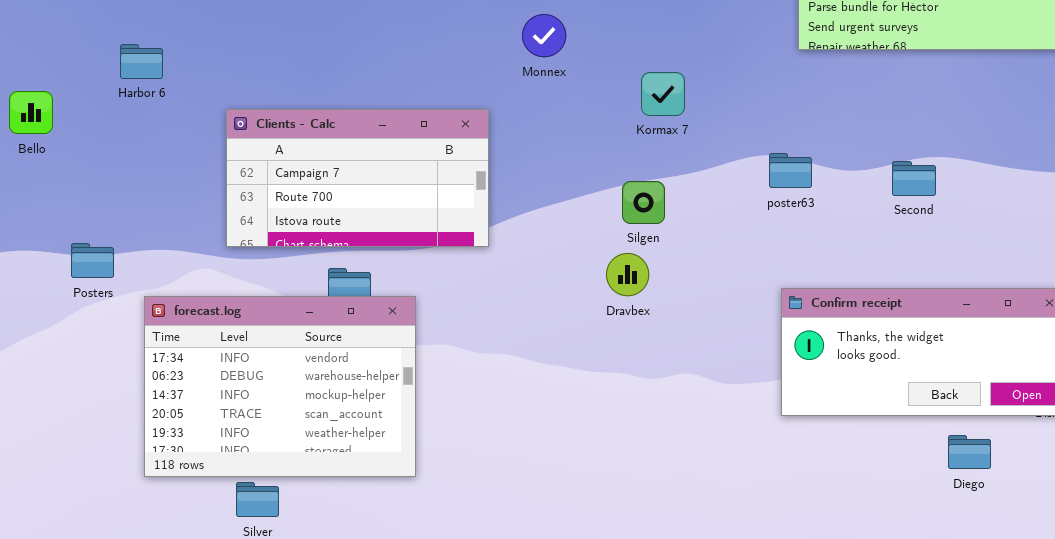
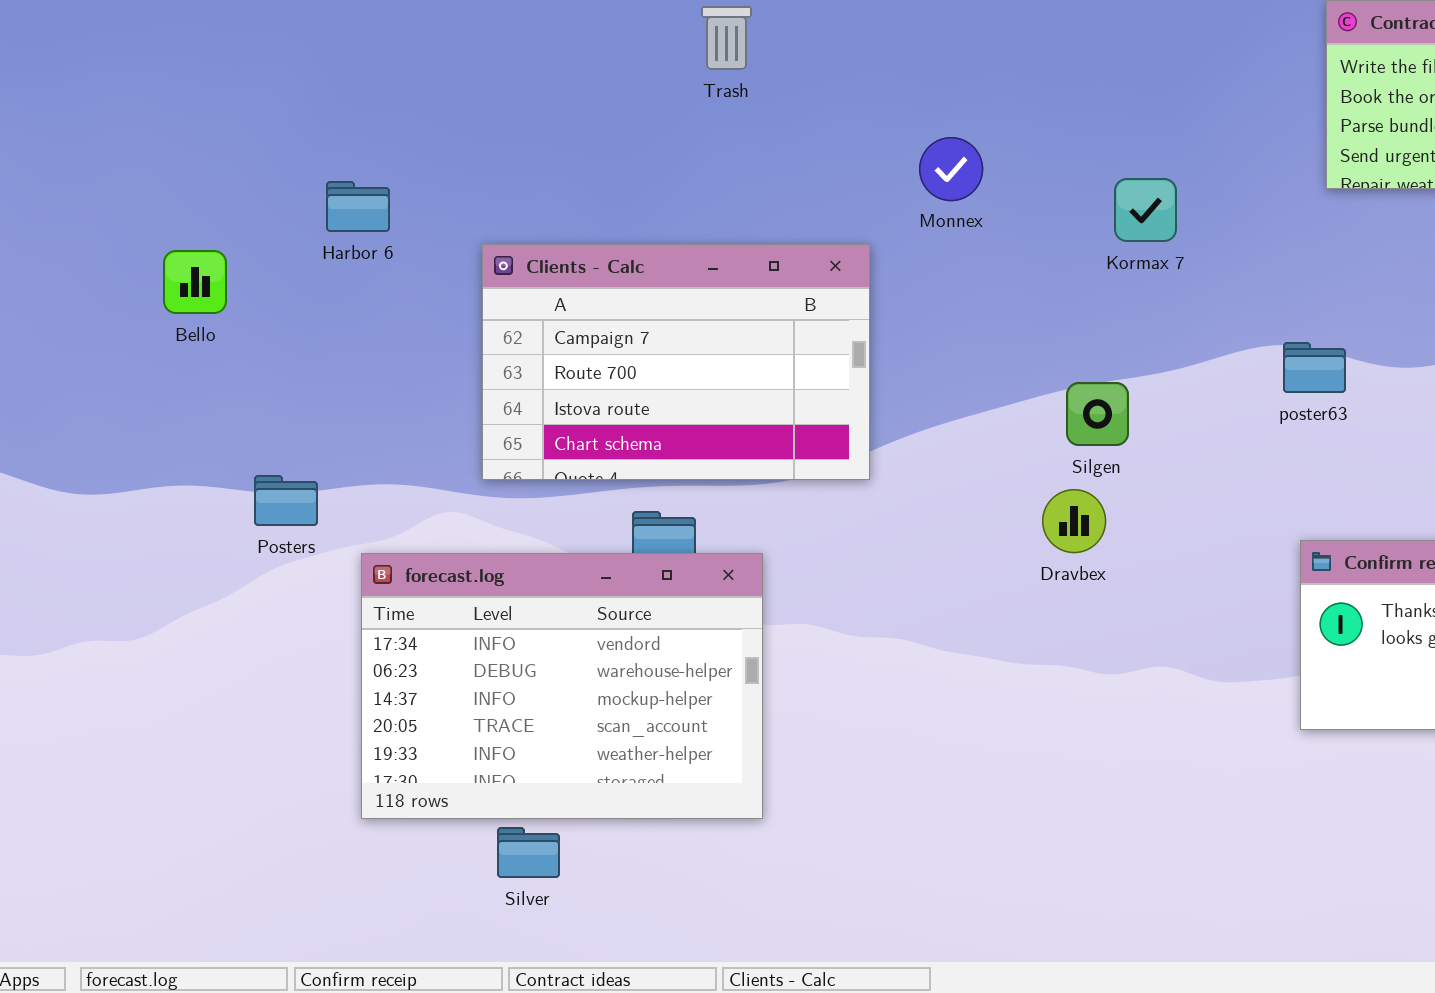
Kormax 7: [641,72,685,116] -> [1114,178,1177,242], moved
Clients - Calc: [226,109,489,247] -> [482,244,870,480], resized

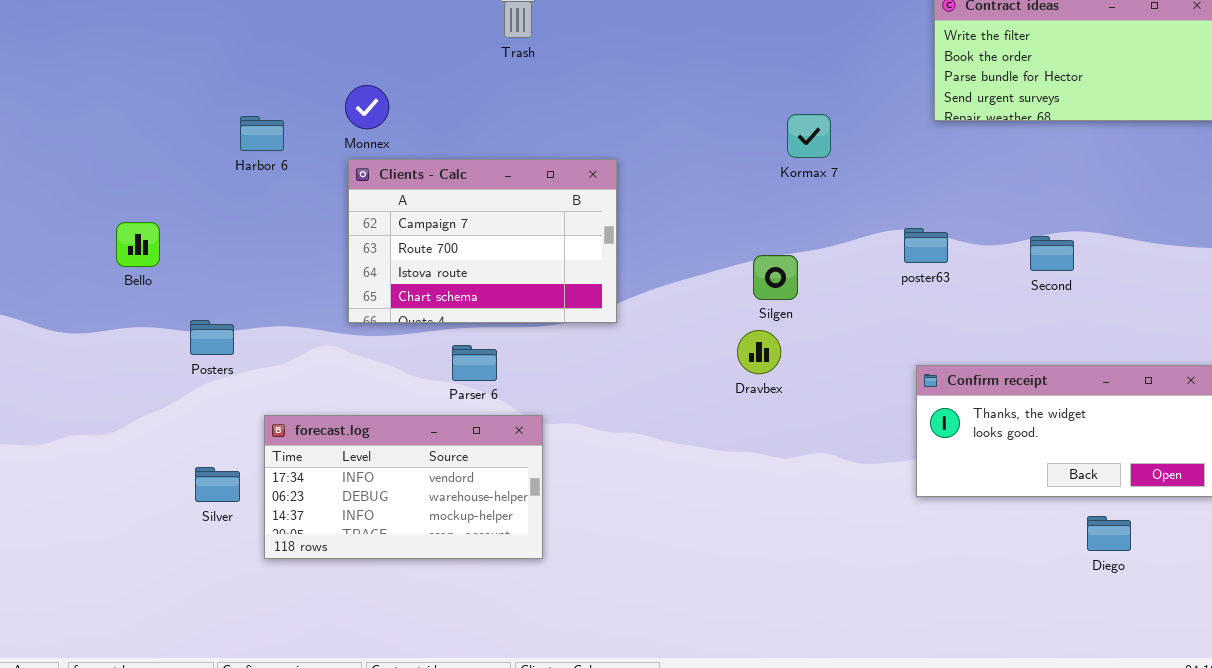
Monnex: [919,137,983,201] -> [345,85,389,129], moved
Bello: [163,250,227,314] -> [116,222,160,267], moved
forecast.log: [361,553,763,819] -> [264,415,543,559], resized
Silver: [497,827,560,878] -> [195,467,240,502], moved

